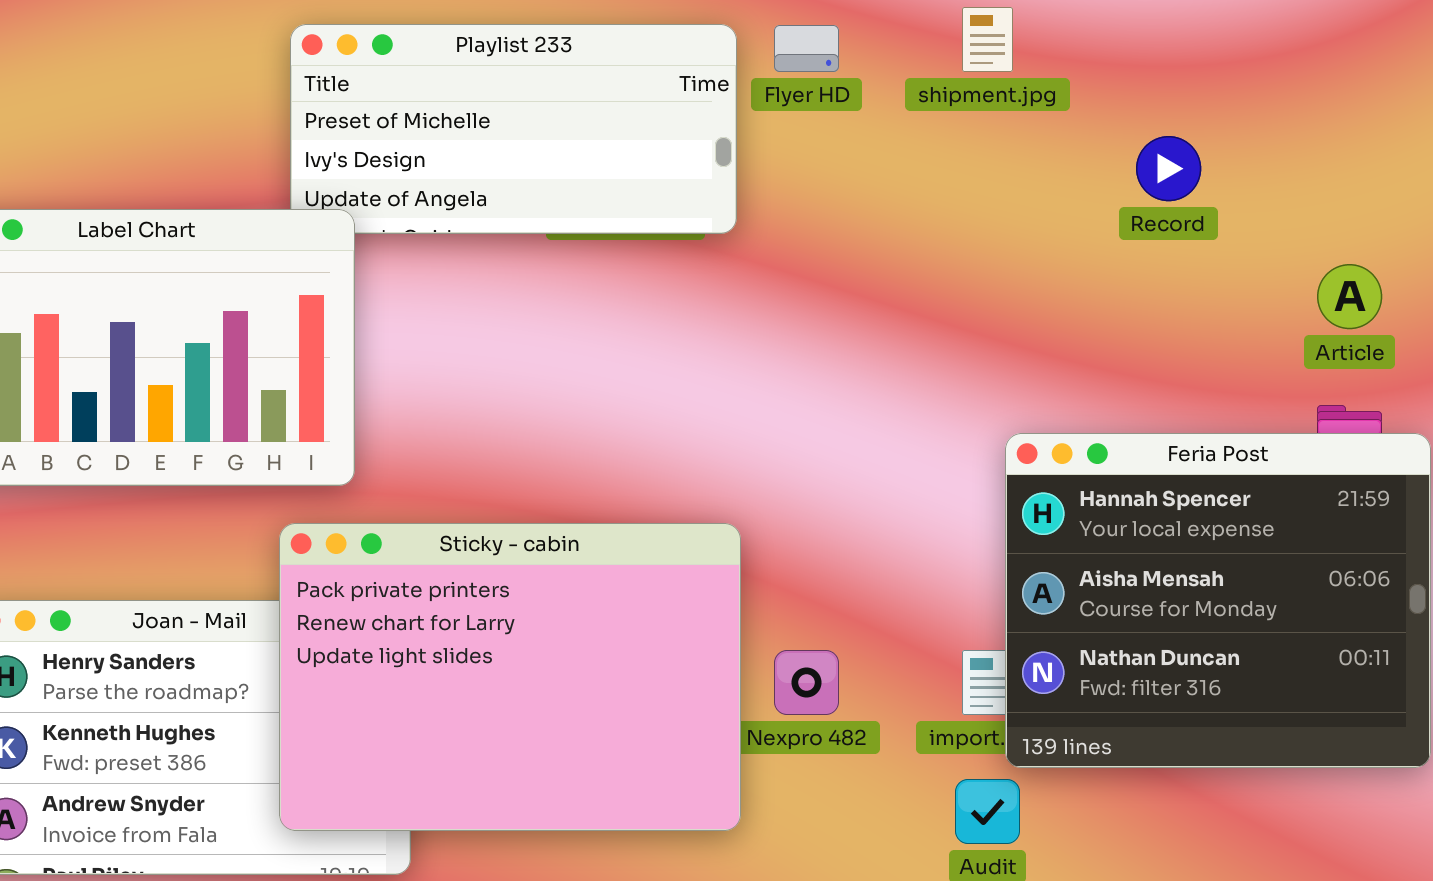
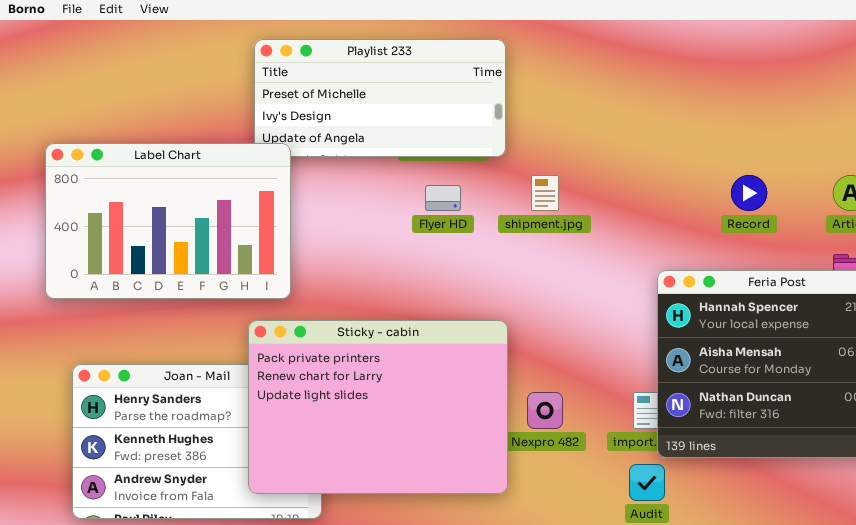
shipment.jpg: [962,7,1013,72] -> [531,175,559,211], moved
Flyer HD: [774,25,839,72] -> [425,185,461,211], moved
Record: [1136,136,1201,201] -> [731,175,767,211], moved

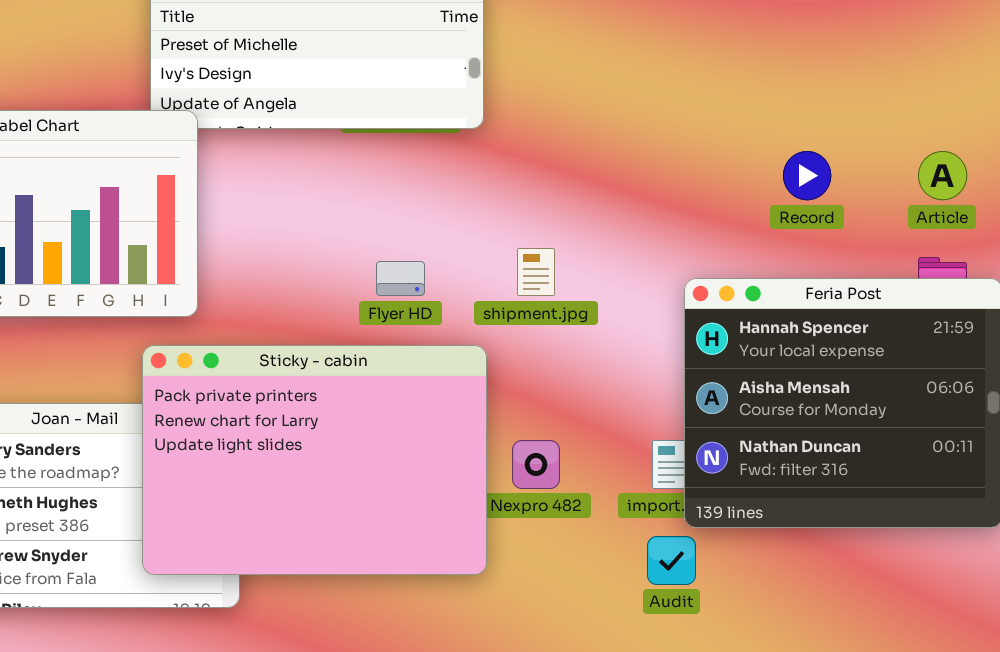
shipment.jpg: [531,175,559,211] -> [517,248,555,296], moved
Flyer HD: [425,185,461,211] -> [376,261,425,296], moved

